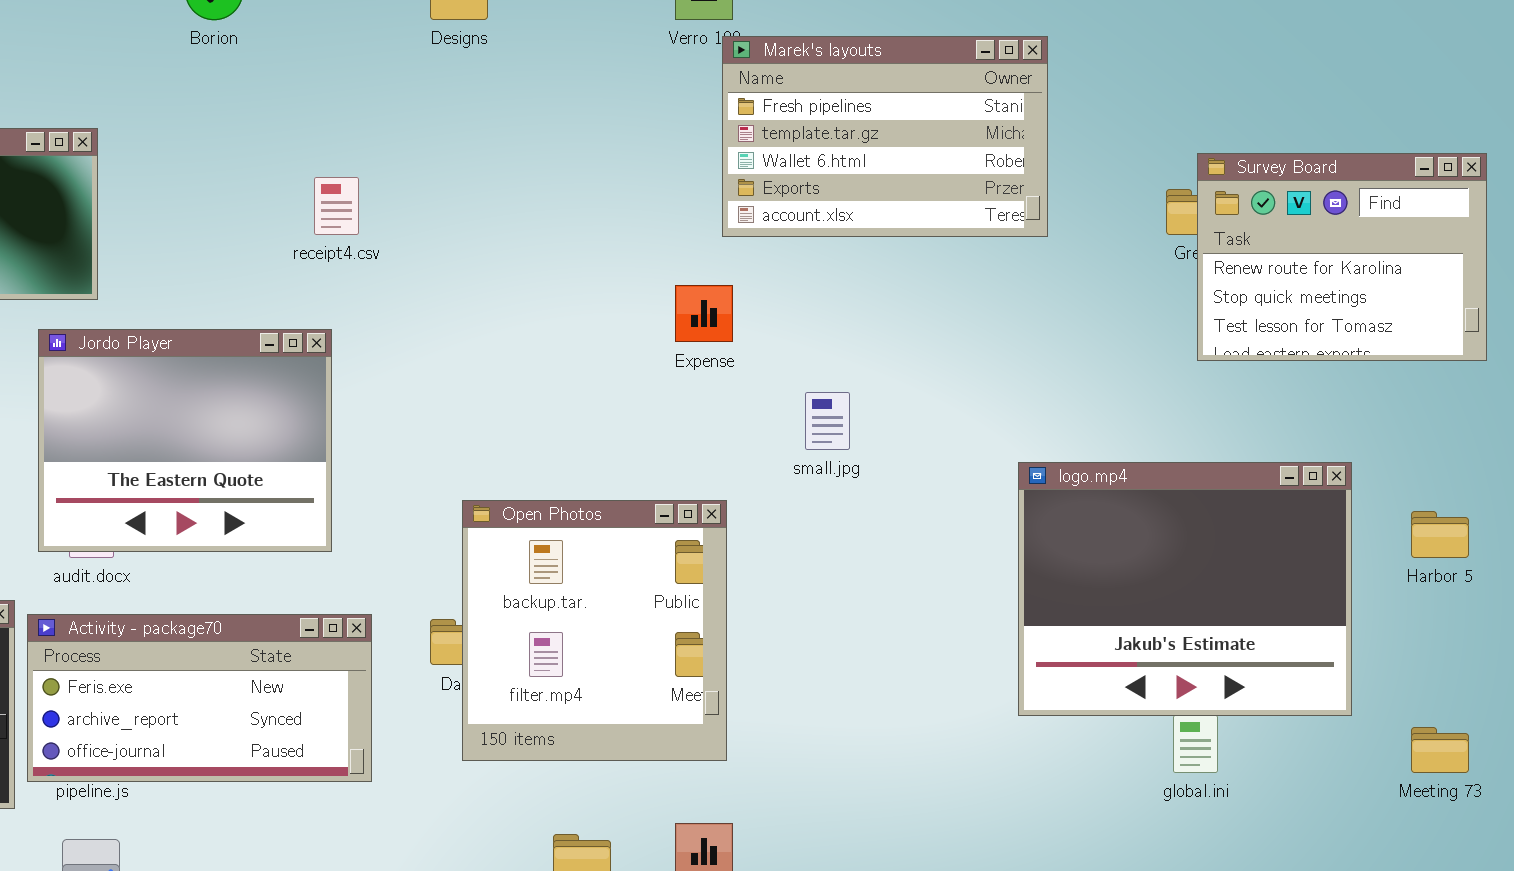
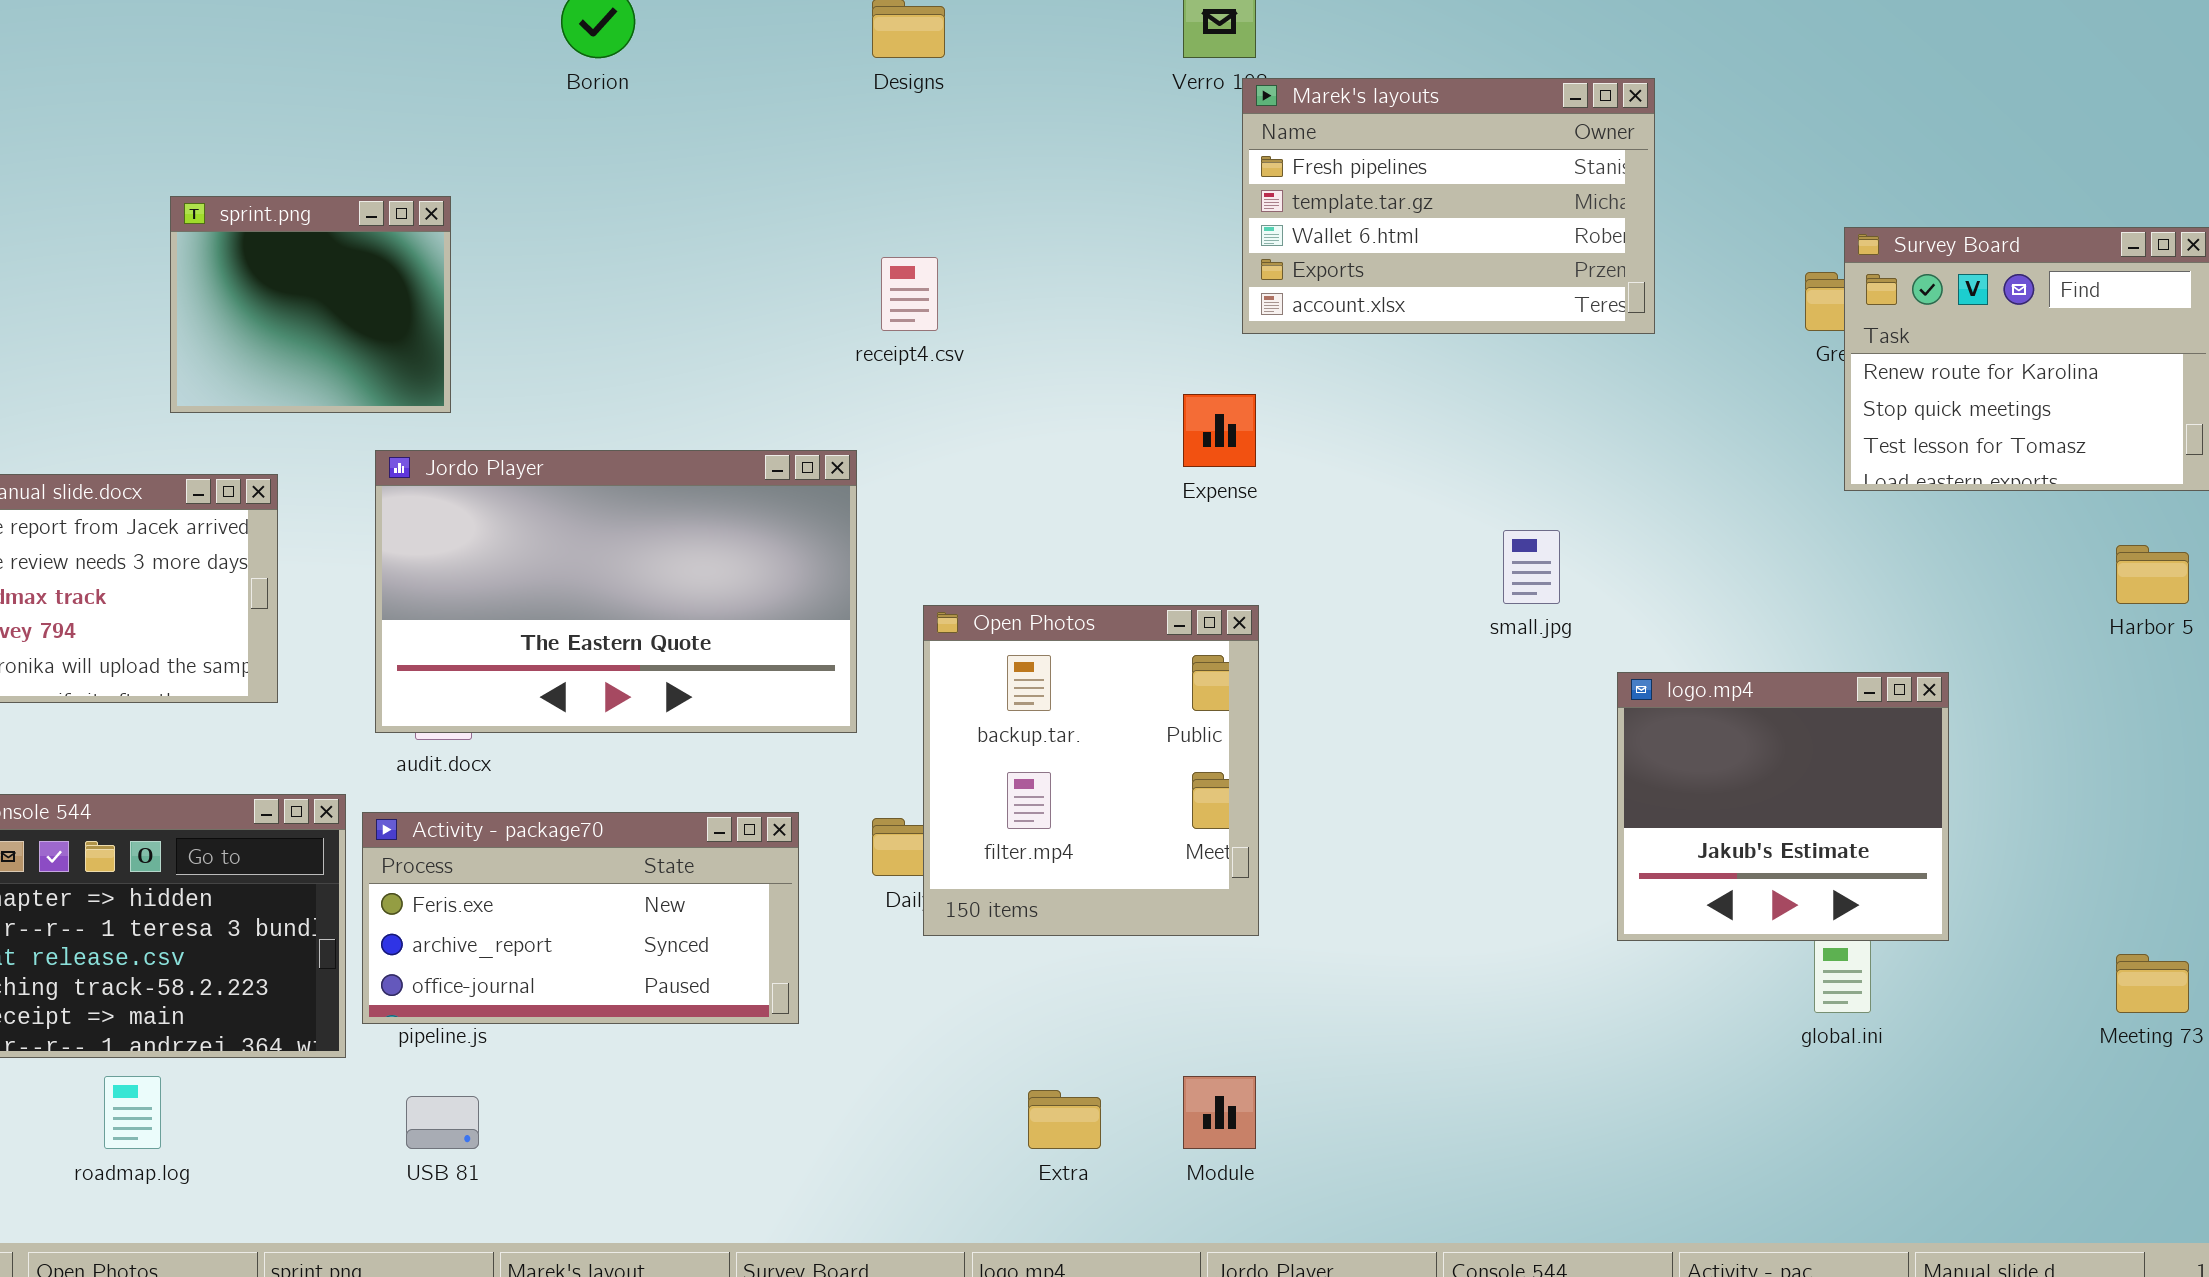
receipt4.csv: [314,177,359,235] -> [881,257,938,331], moved
Jordo Player: [38,329,332,552] -> [375,450,857,733], resized
small.jpg: [805,392,850,450] -> [1503,530,1560,604], moved
logo.mp4: [1018,462,1352,716] -> [1617,672,1949,941], resized
Open Photos: [462,500,727,761] -> [923,605,1259,936], moved
Harbor 5: [1411,511,1469,558] -> [2116,545,2189,604], moved

